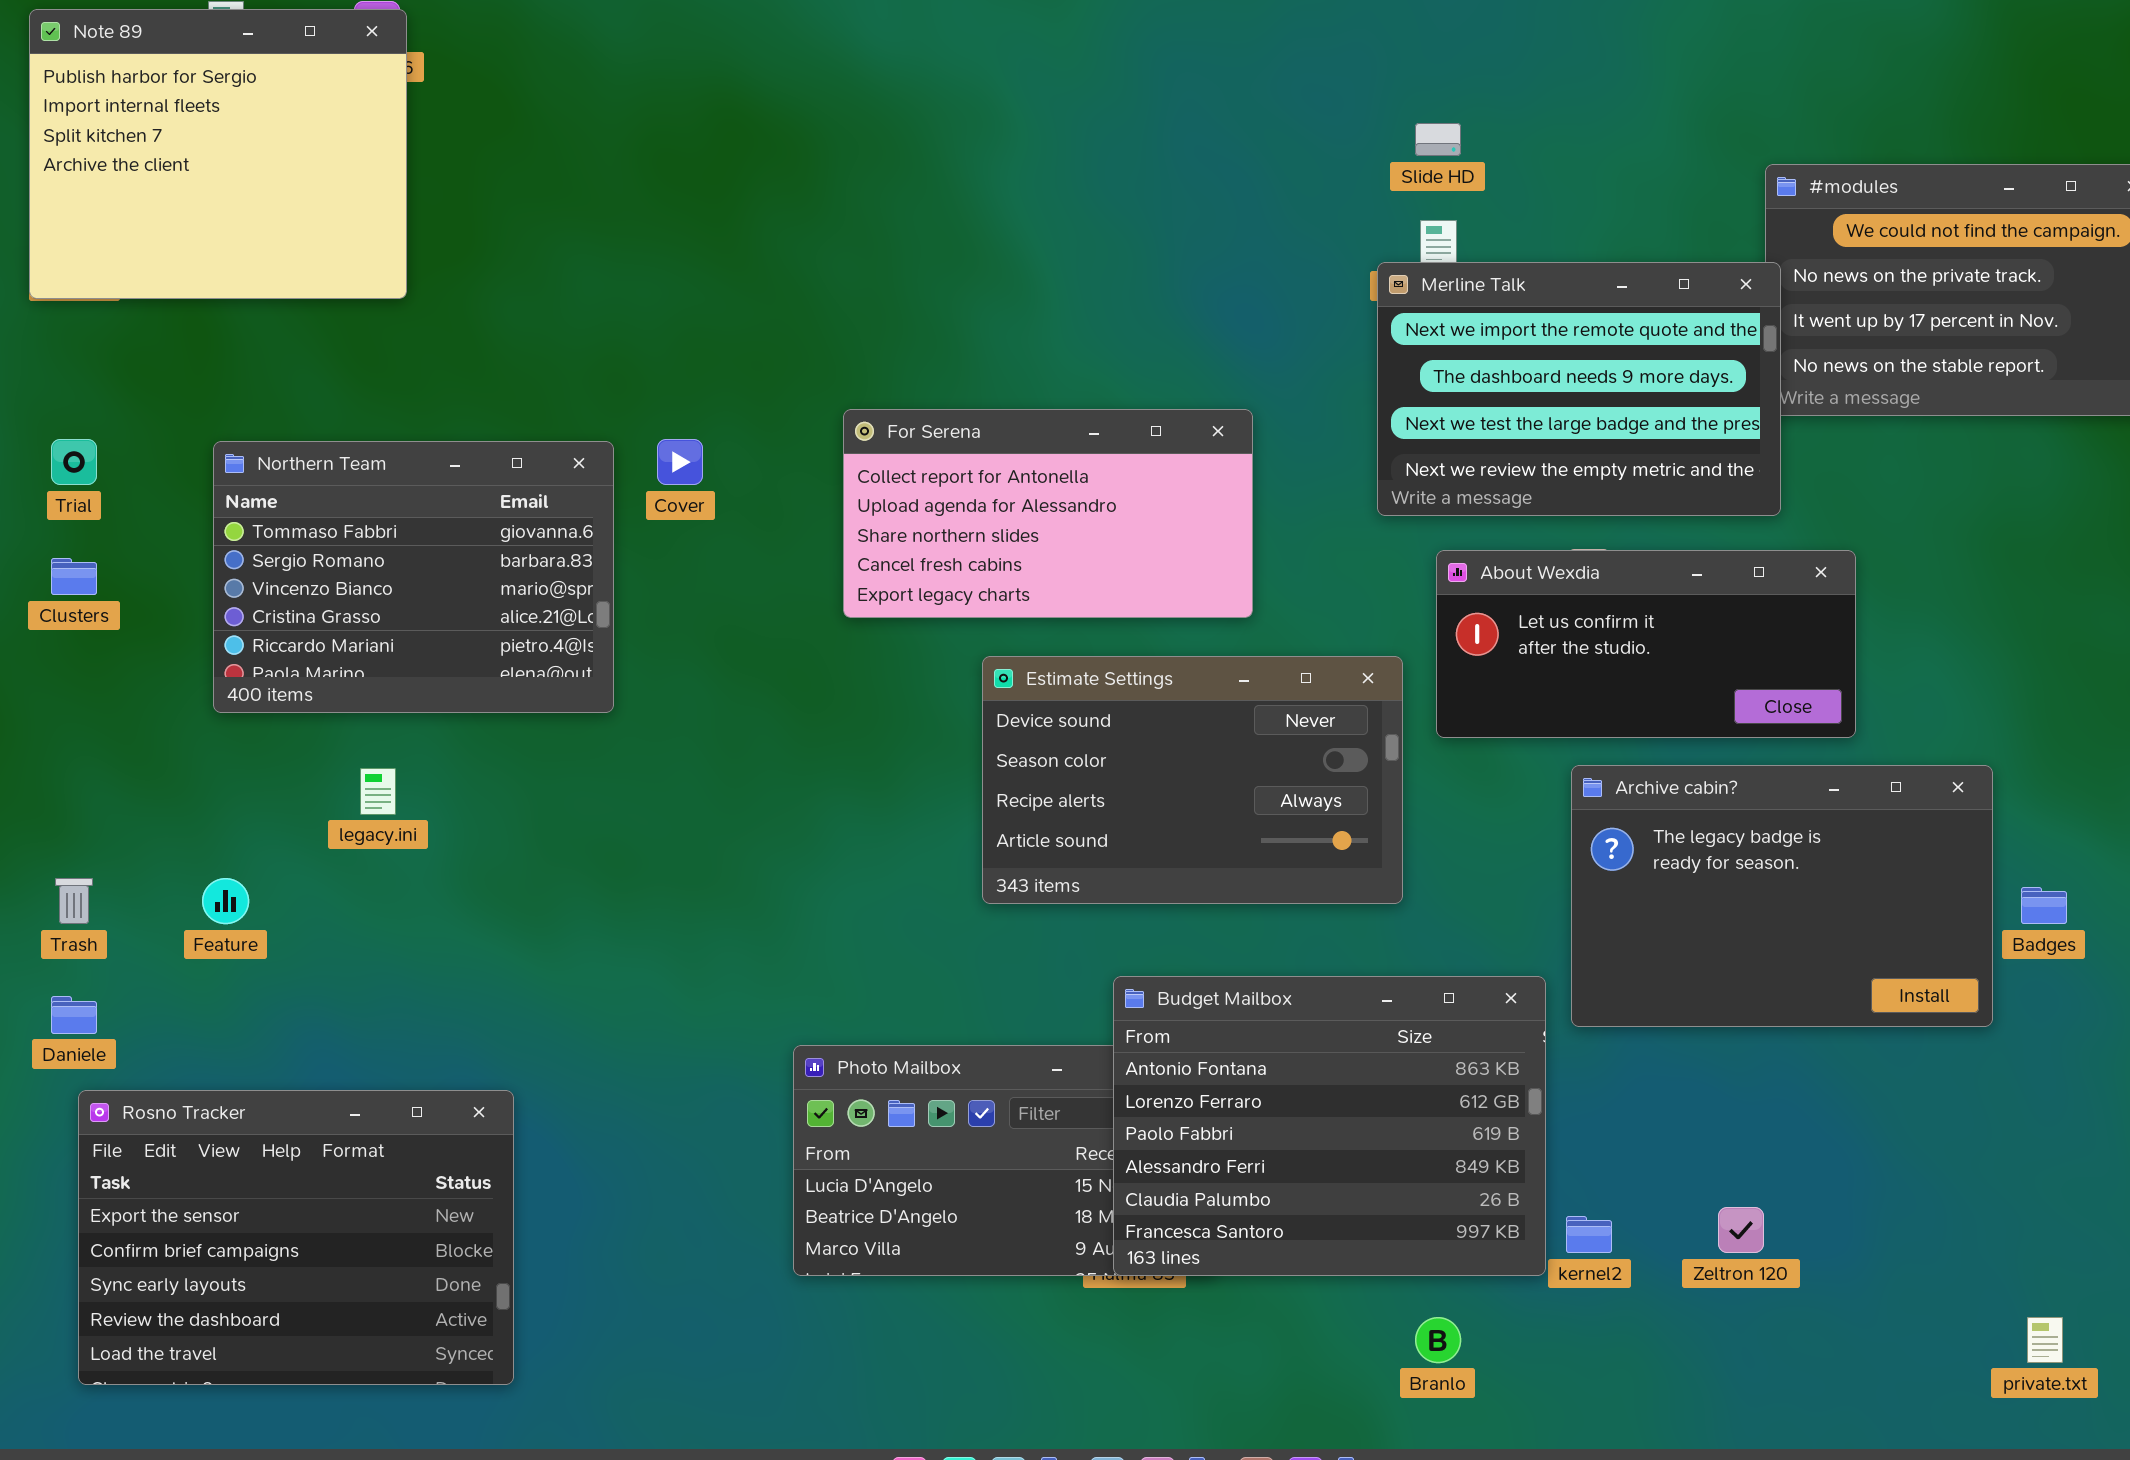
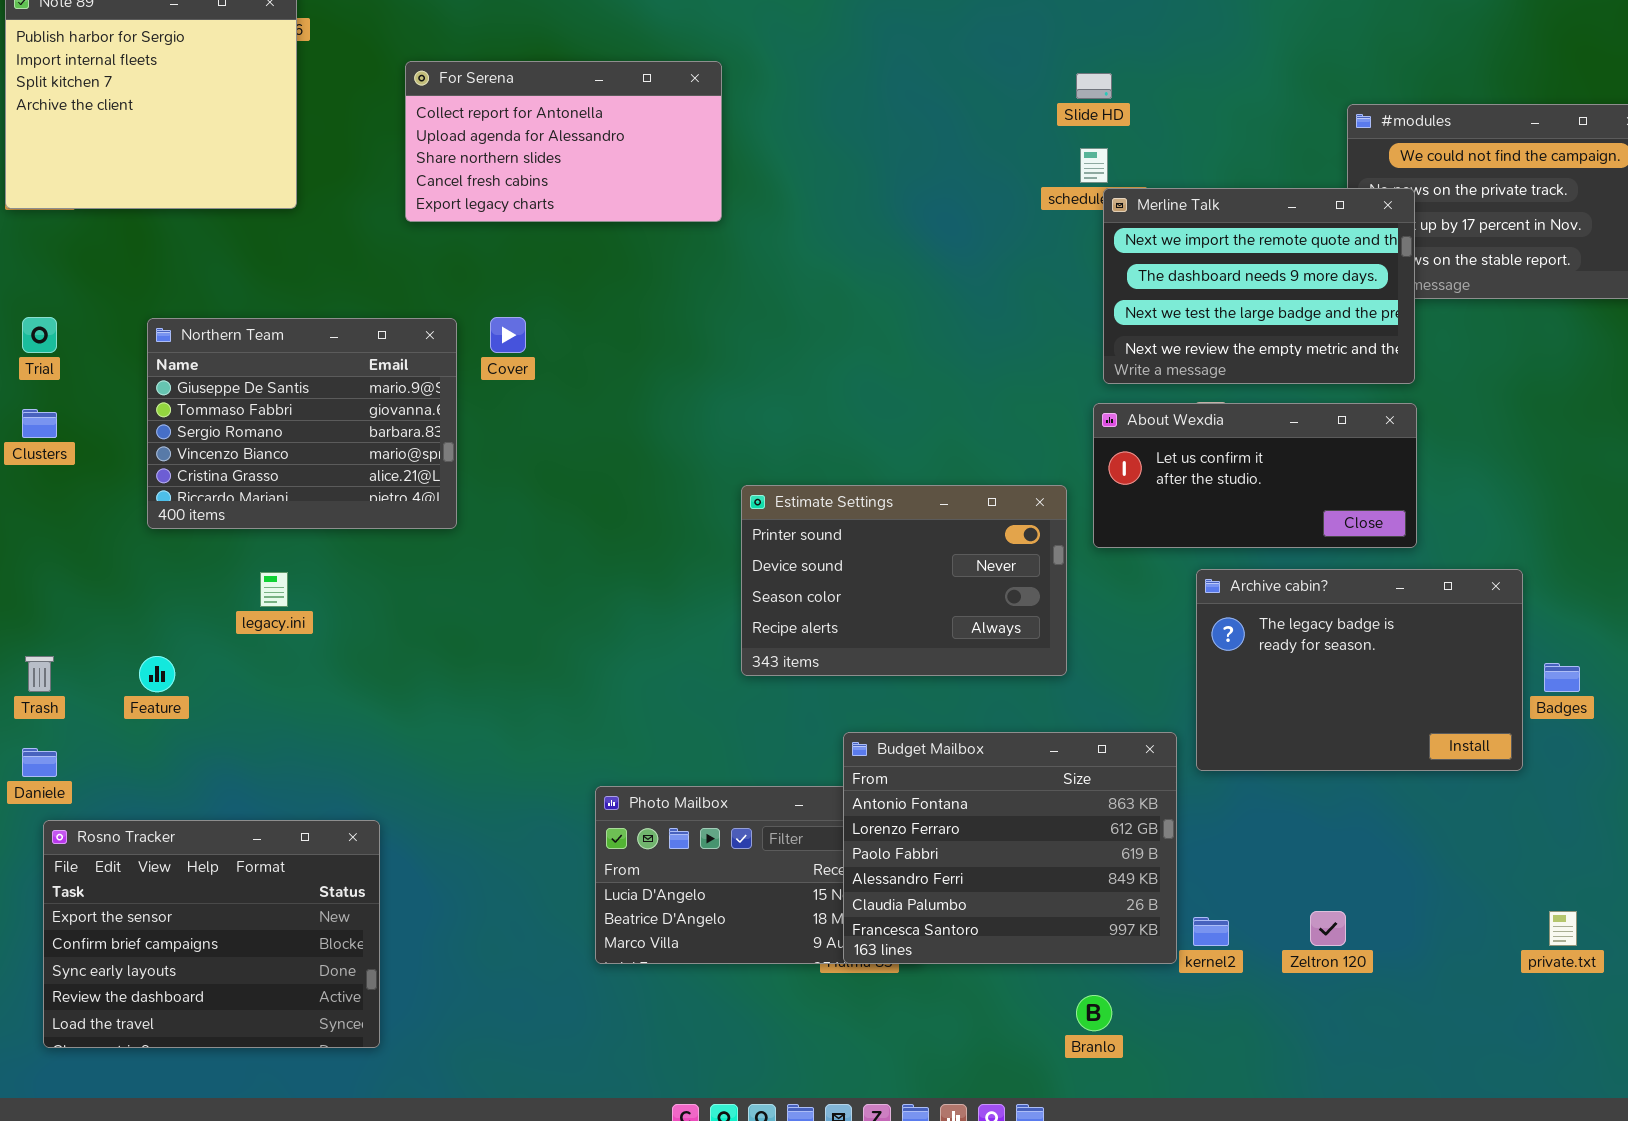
Merline Talk: [1377,262,1781,516] -> [1103,188,1415,384], moved
For Serena: [843,409,1253,618] -> [405,61,722,222], moved
Northern Team: [213,441,614,713] -> [147,318,457,529], scrolled up 1 row
Estimate Settings: [982,656,1403,904] -> [741,485,1067,676], scrolled up 1 row
private.txt: [2027,1317,2063,1363] -> [1549,911,1577,946], moved

